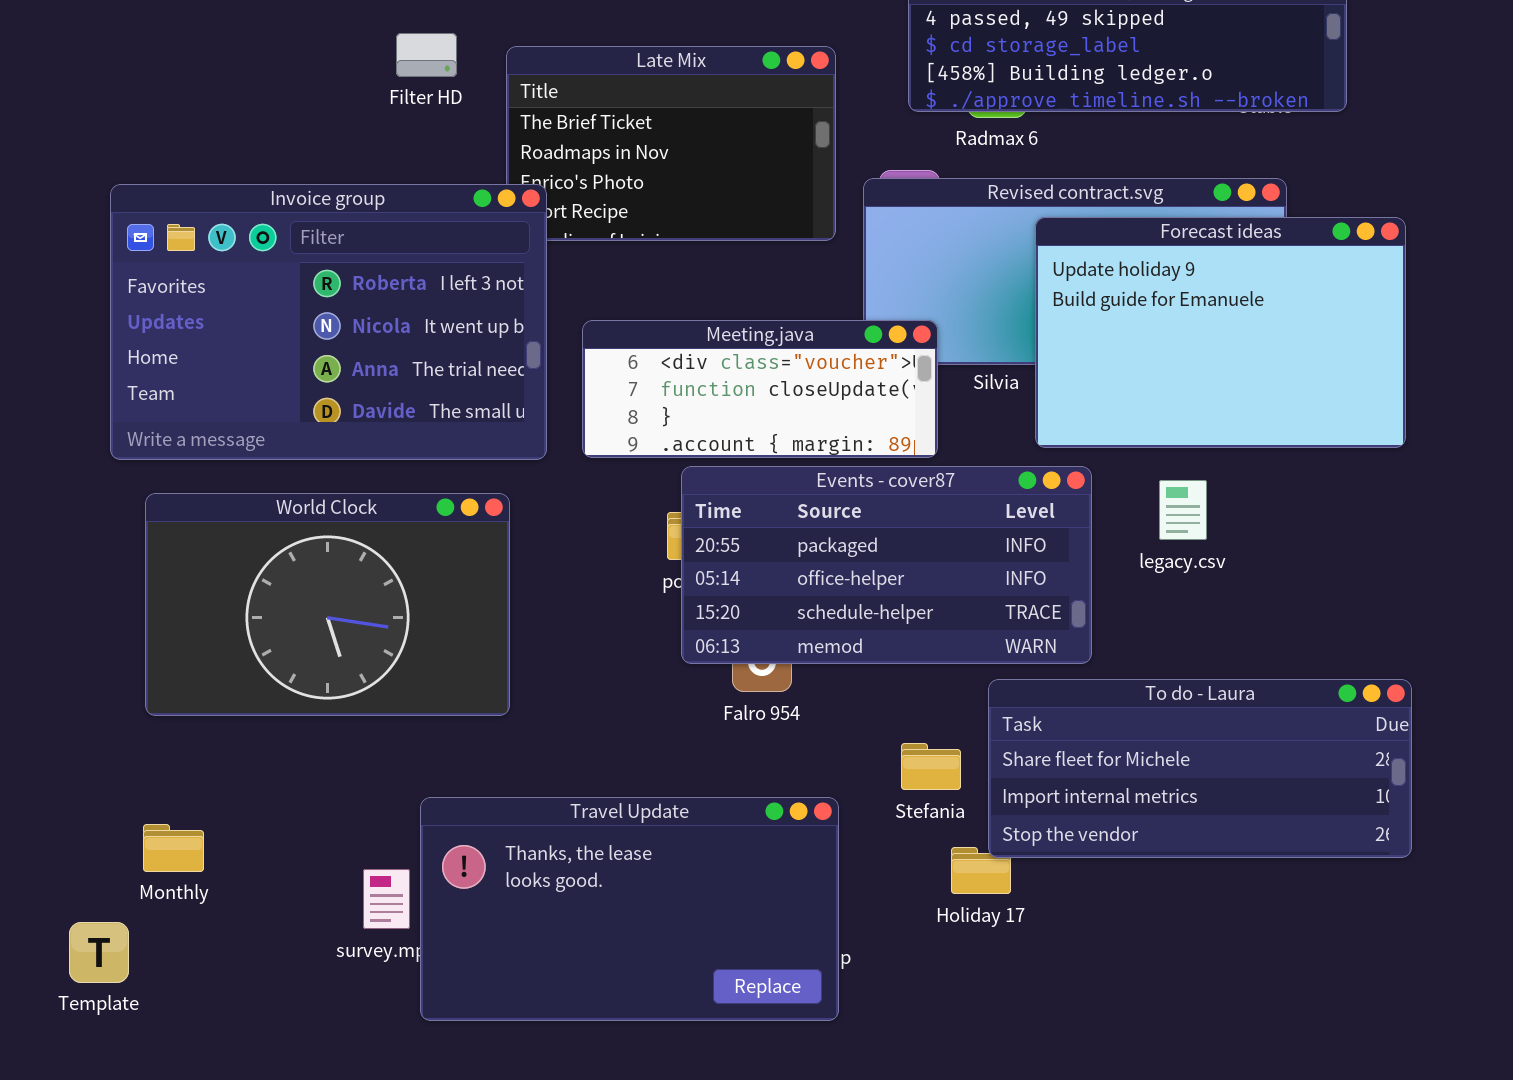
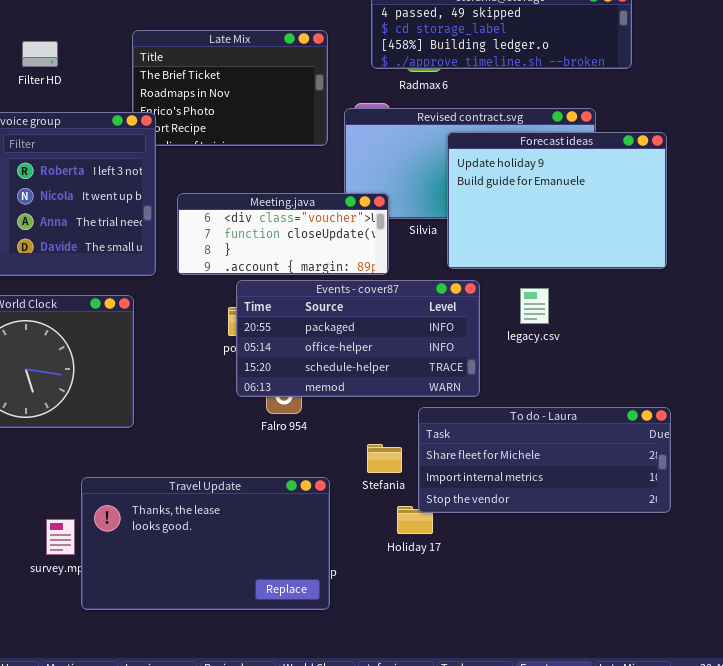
Filter HD: [396,33,457,77] -> [22,41,58,67], moved

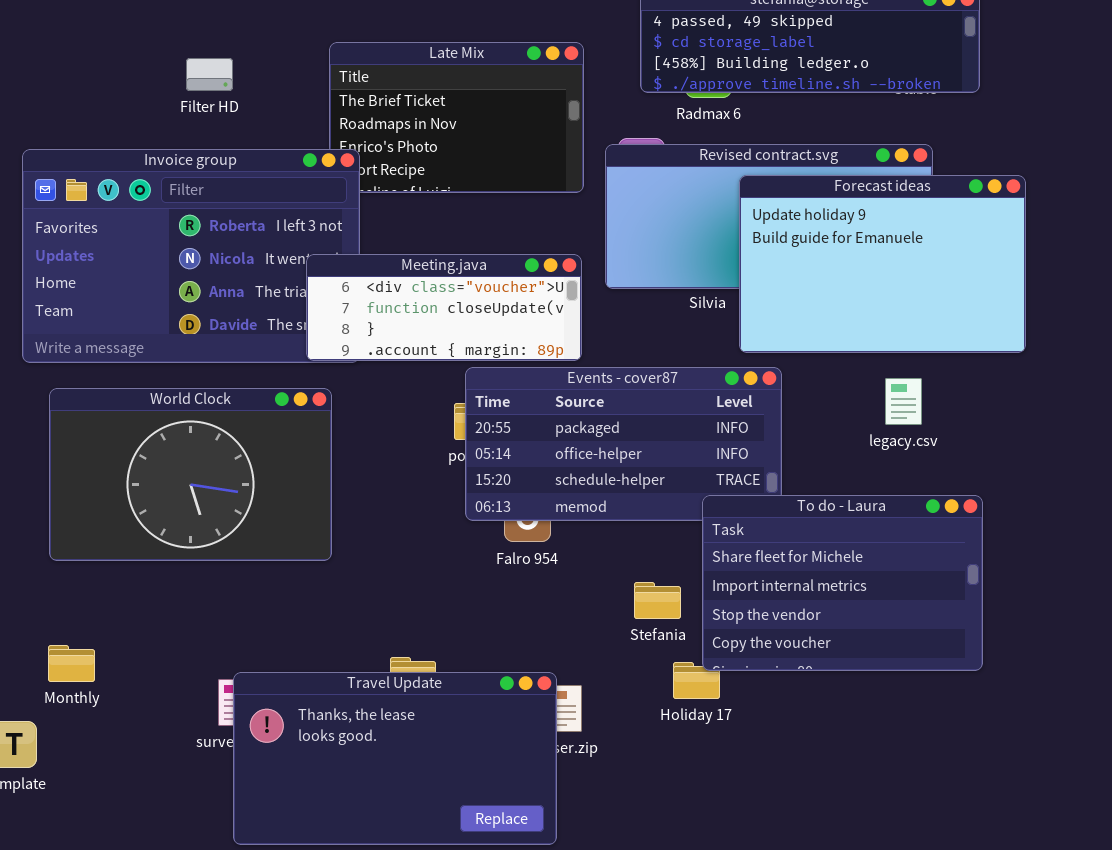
Meeting.java: [177,193,389,275] -> [306,254,582,361], moved
legacy.csv: [520,288,549,324] -> [885,378,922,425], moved
To do - Laura: [418,407,671,513] -> [702,495,983,671], resized
Travel Update: [81,477,330,610] -> [233,672,557,845], moved

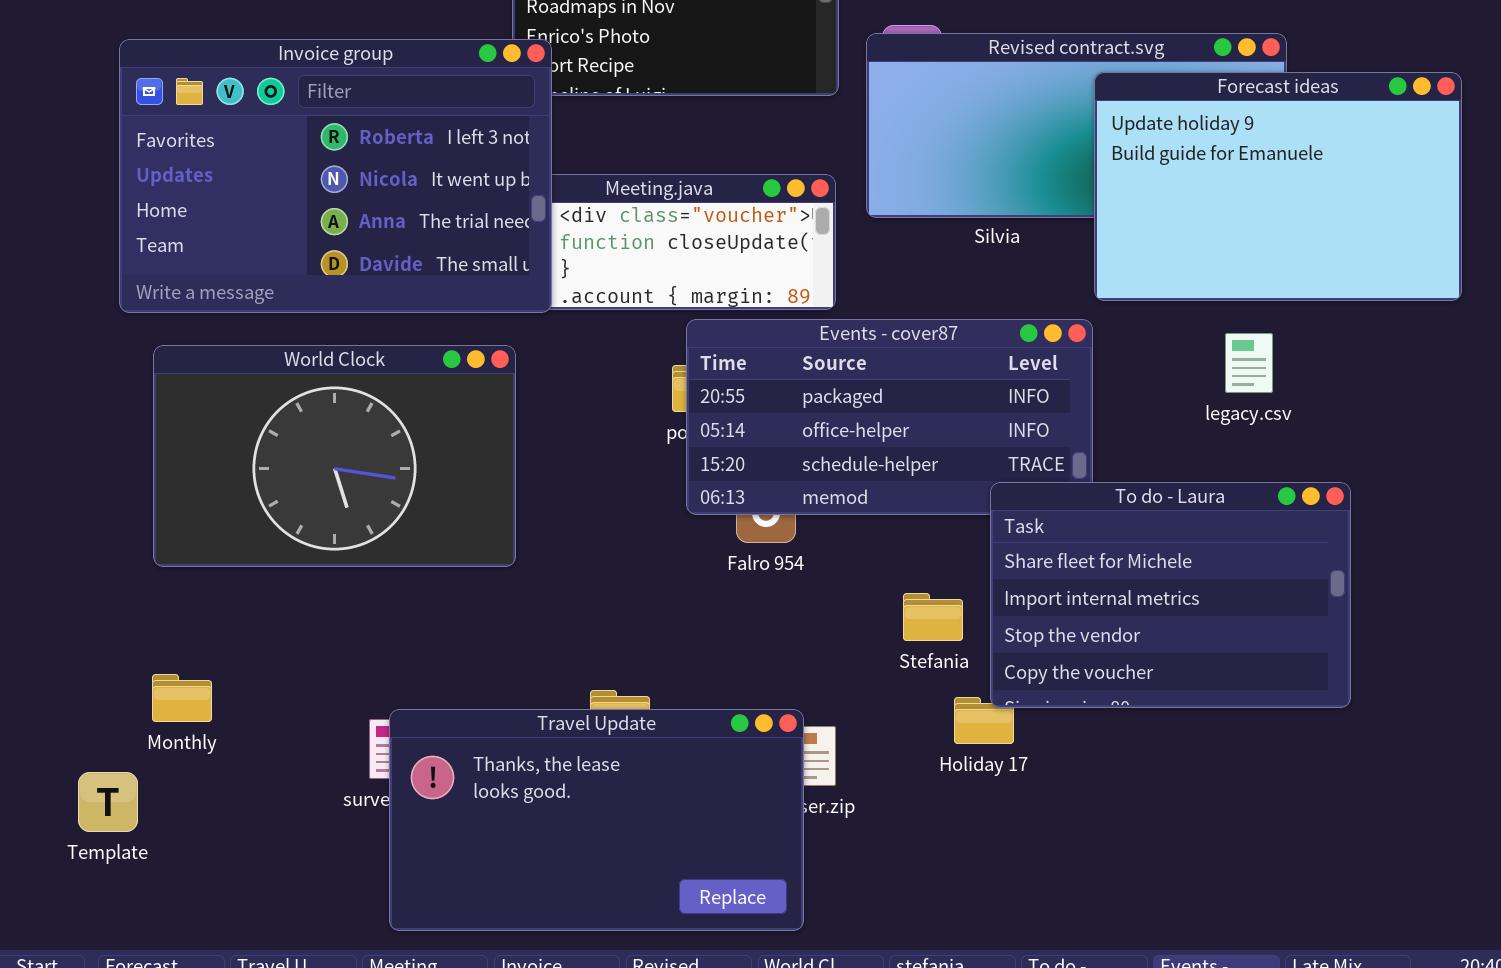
Invoice group: [22,149,360,363] -> [119,39,552,313], raised
Forecast ideas: [739,175,1026,353] -> [1094,72,1462,301], moved

